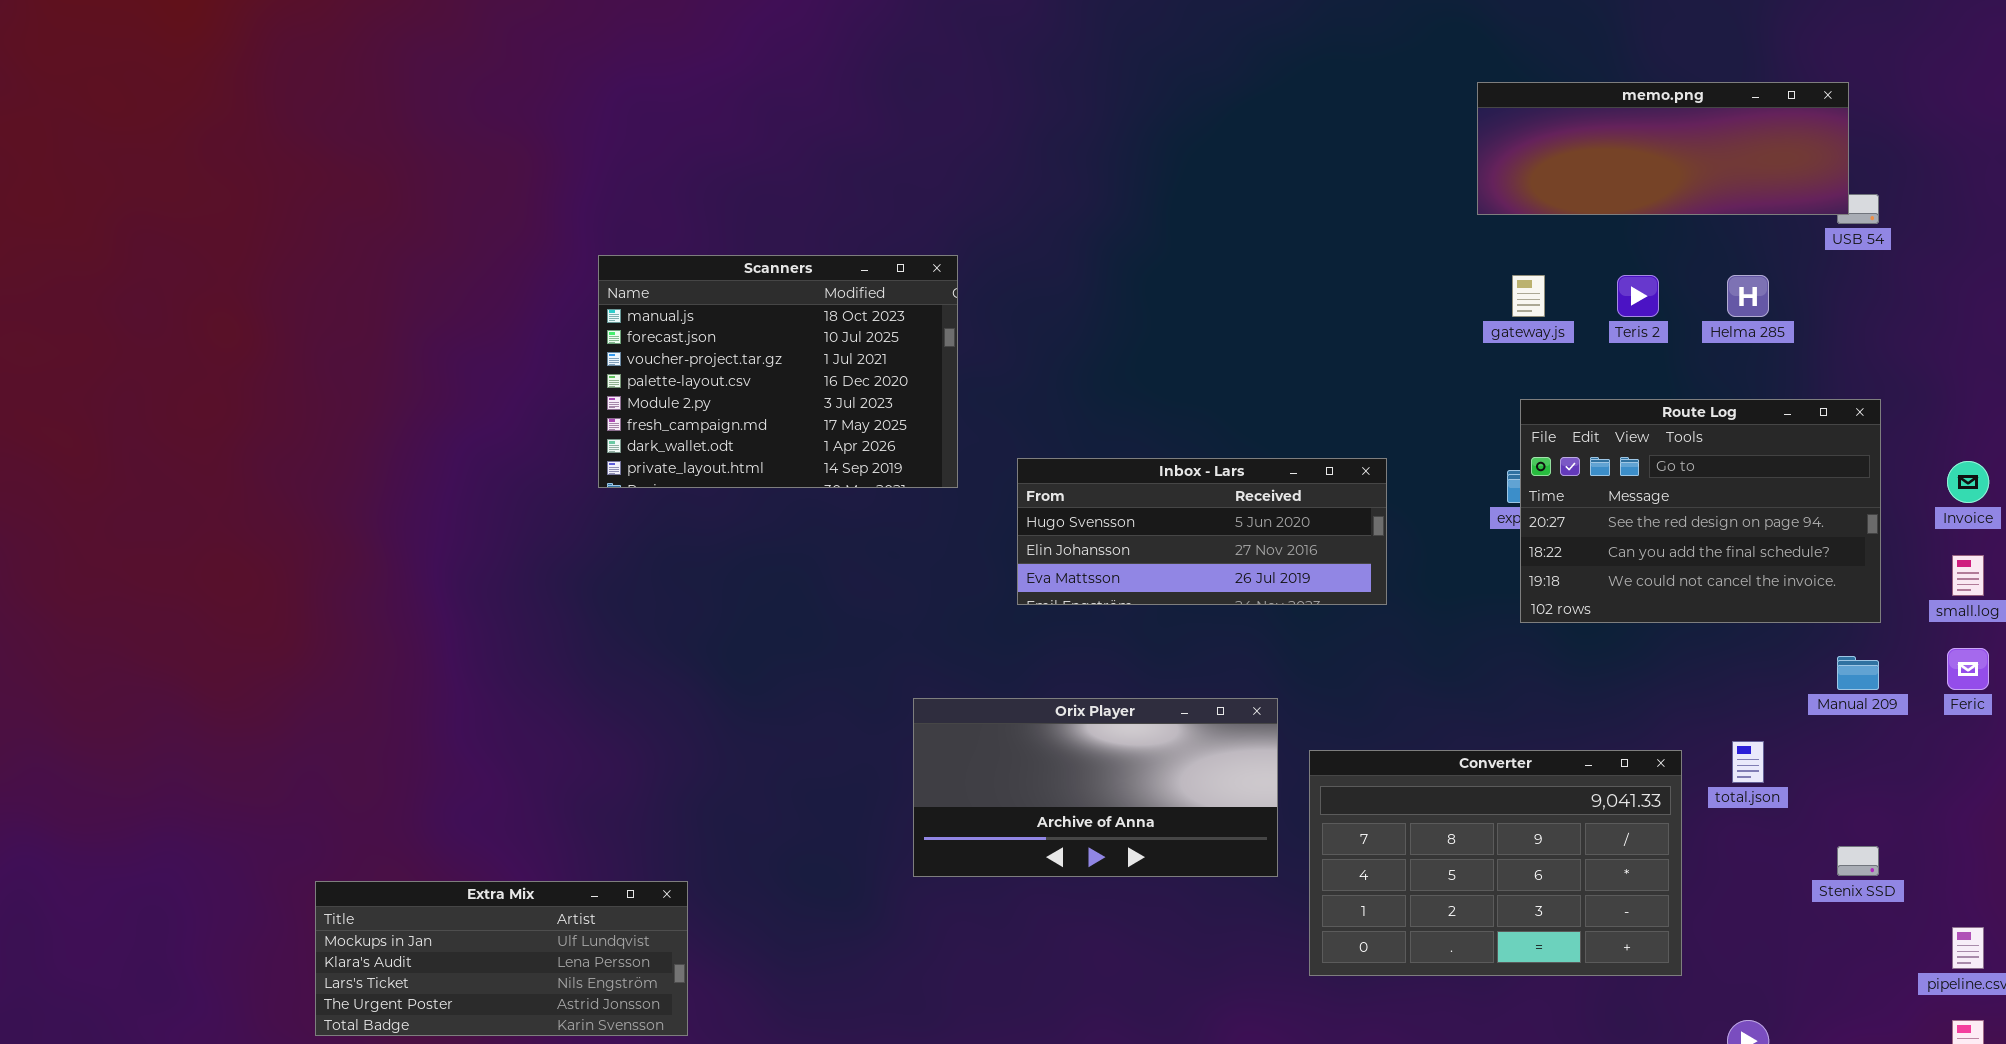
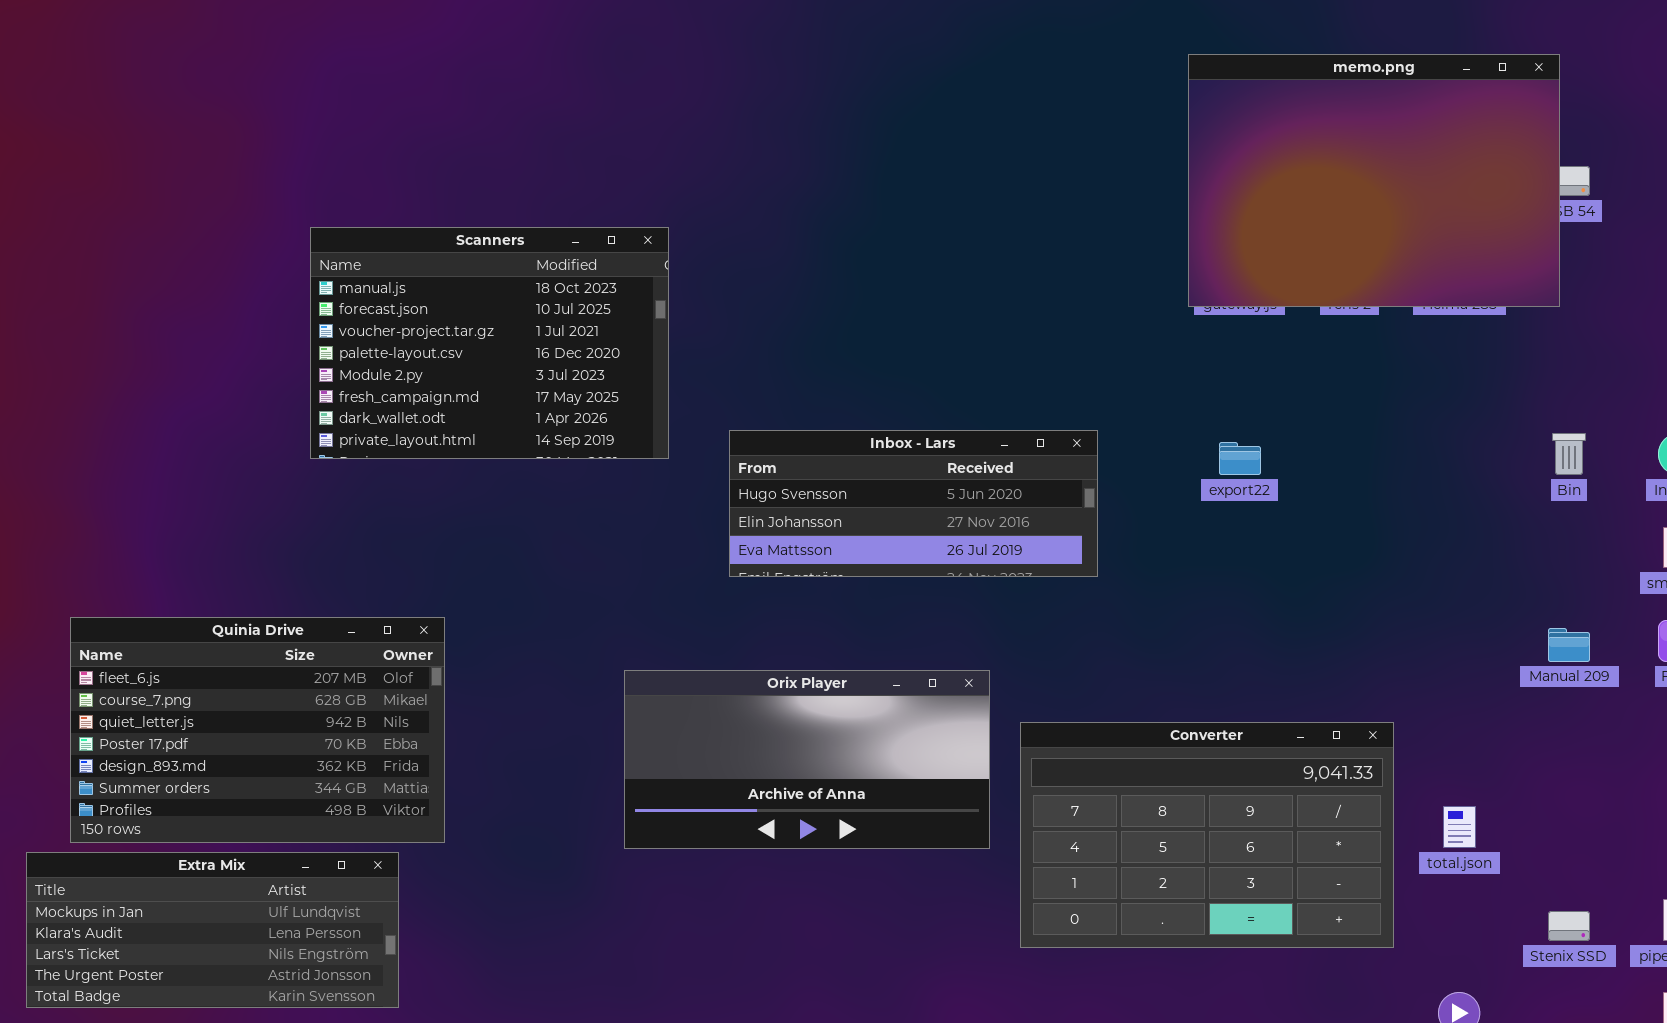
memo.png: [1477,82,1849,215] -> [1188,54,1560,307], resized
Route Log: [1520,399,1881,623] -> none, closed
Quinia Drive: none -> [70,617,445,843], opened
total.json: [1732,741,1764,783] -> [1443,806,1476,848], moved
Stenix SSD: [1837,846,1879,876] -> [1548,911,1590,941], moved

